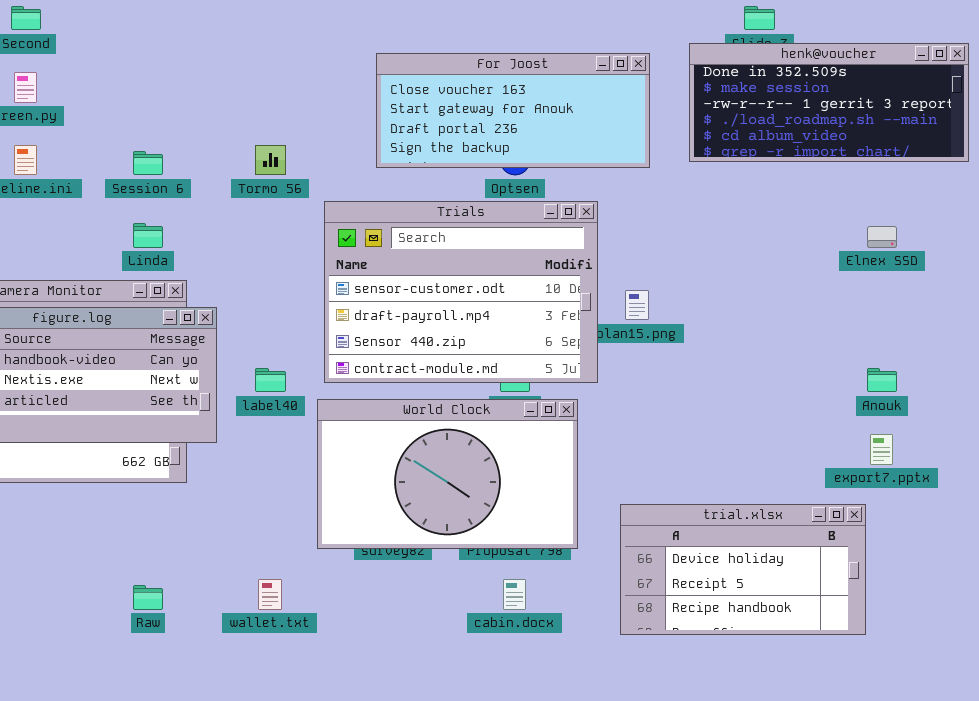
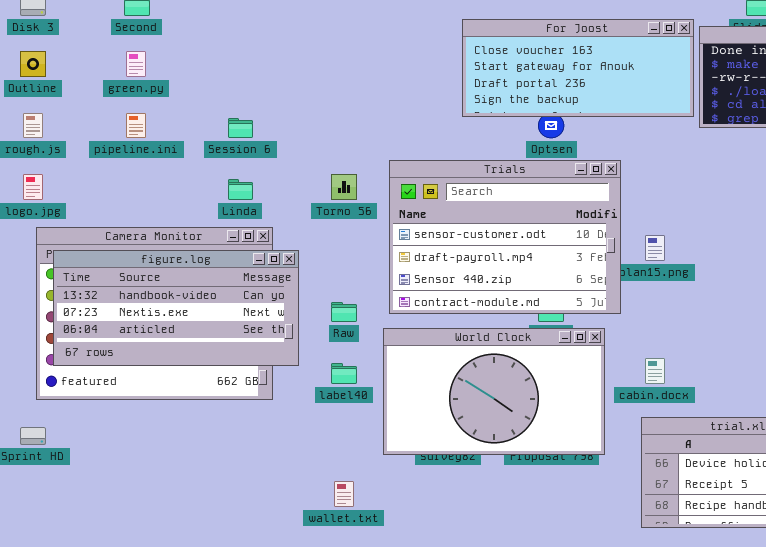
For Joost: [376,53,650,168] -> [462,19,694,117], moved
Tormo 56: [255,145,286,175] -> [331,174,357,200], moved
label40: [255,368,286,392] -> [331,363,357,384], moved
cabin.docx: [503,579,526,610] -> [645,358,665,384], moved
Raw: [133,585,163,610] -> [331,302,357,322], moved

